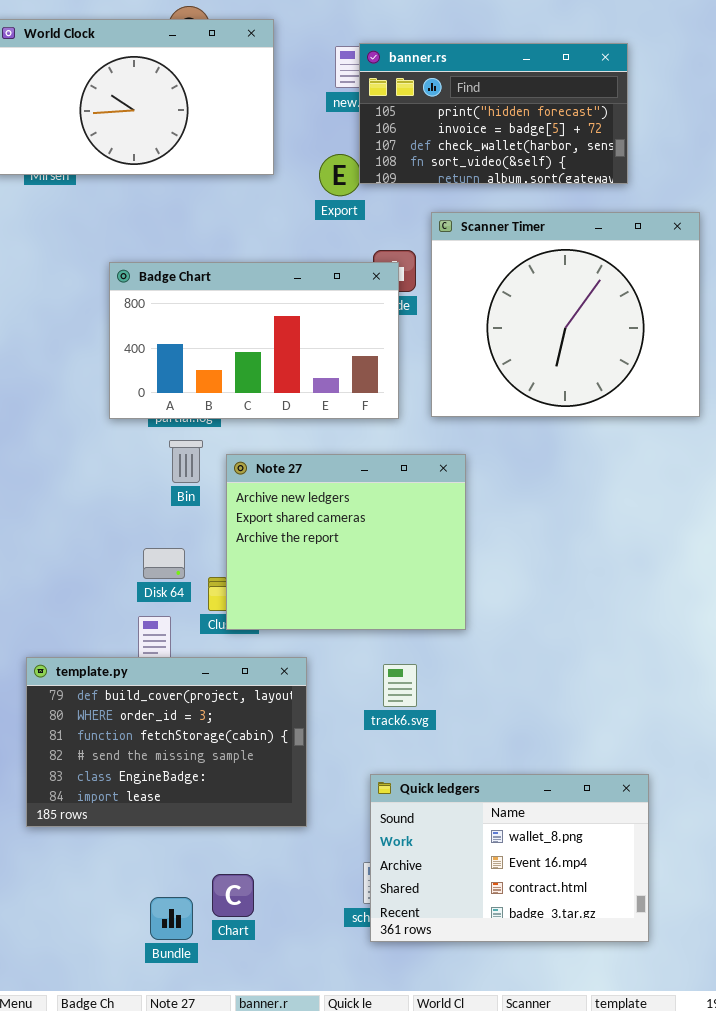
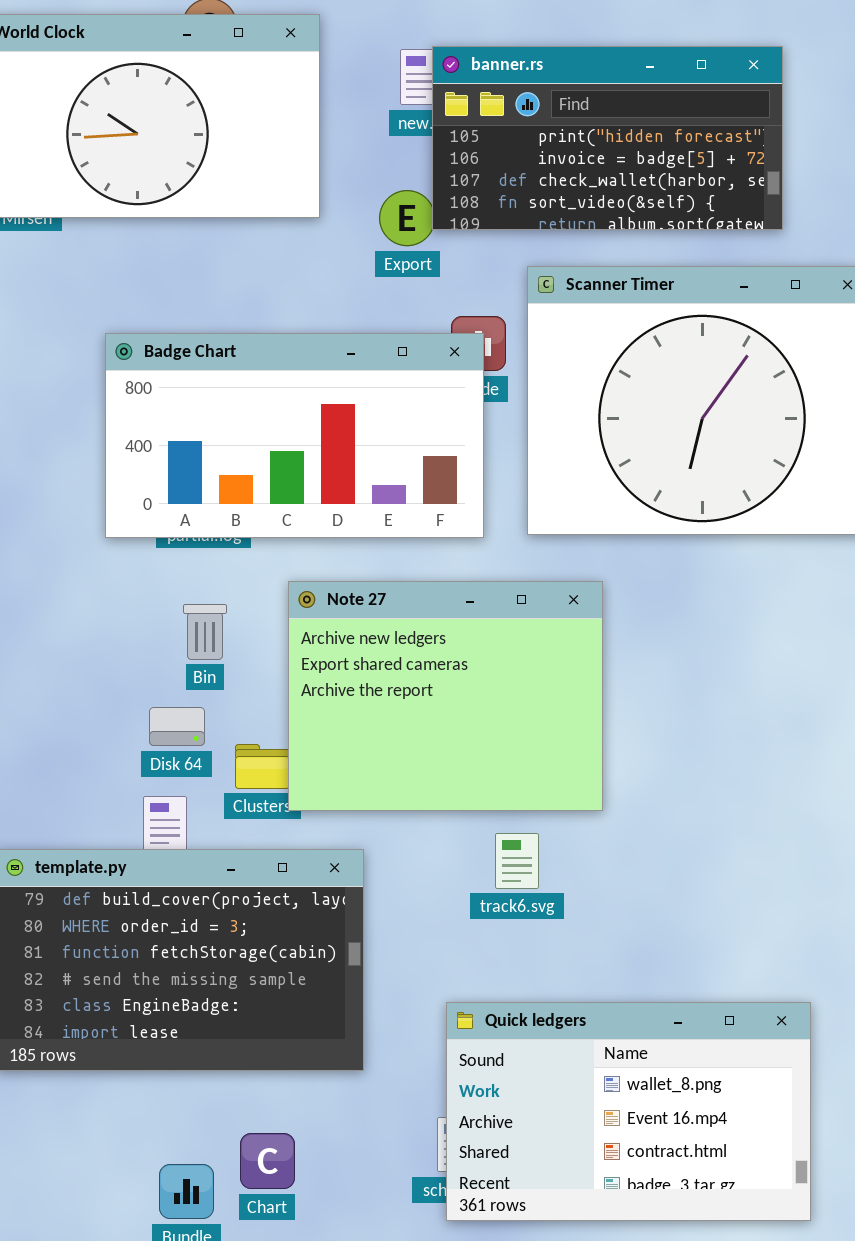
Bin: [169,440,203,483] -> [183,604,227,660], moved
Note 27: [226,454,466,630] -> [288,581,603,811], moved
track6.svg: [383,664,417,707] -> [495,833,539,889], moved

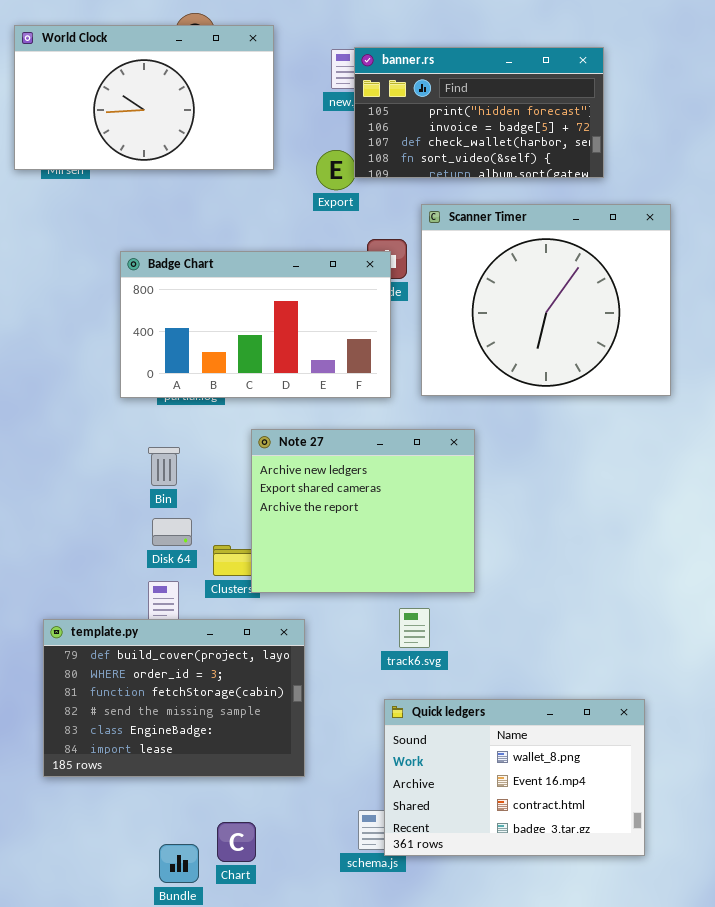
Bin: [183,604,227,660] -> [148,447,180,486], moved
Quick ledgers: [446,1002,811,1221] -> [384,699,645,856], moved

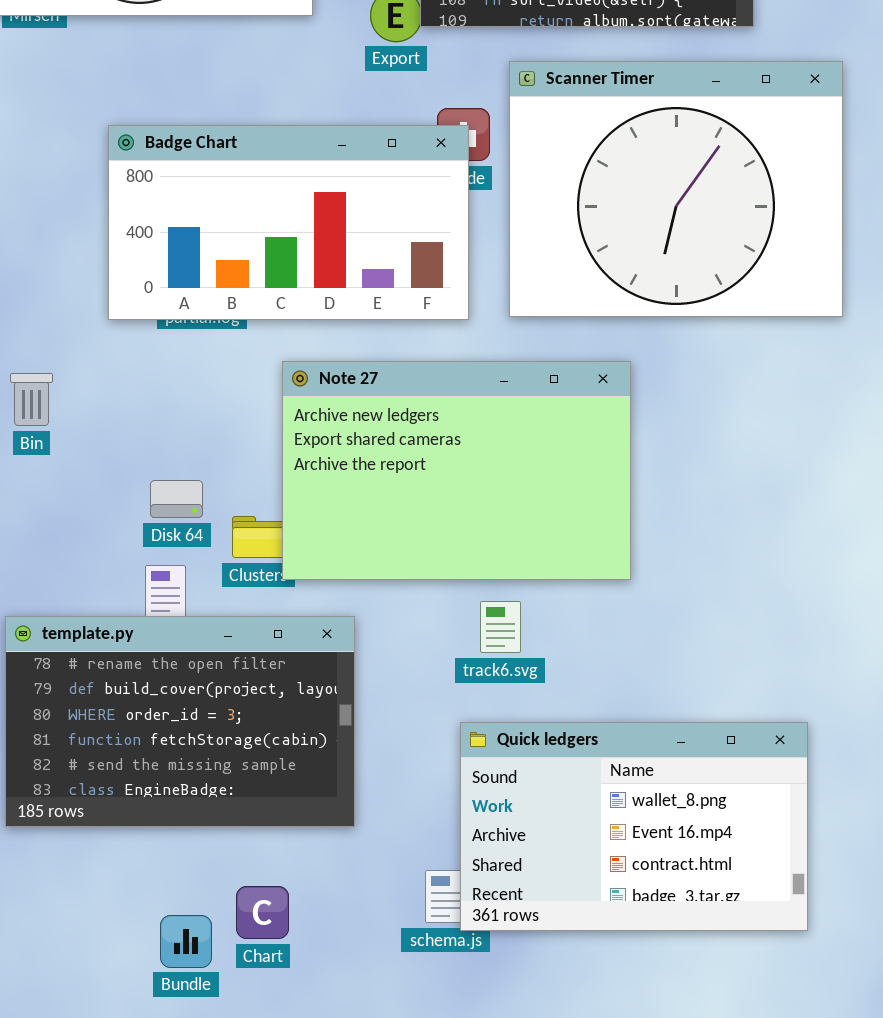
Note 27: [251,429,475,593] -> [282,361,631,580], resized
Bin: [148,447,180,486] -> [10,373,53,426], moved
template.py: [43,619,305,777] -> [5,616,355,827], scrolled up 1 row

